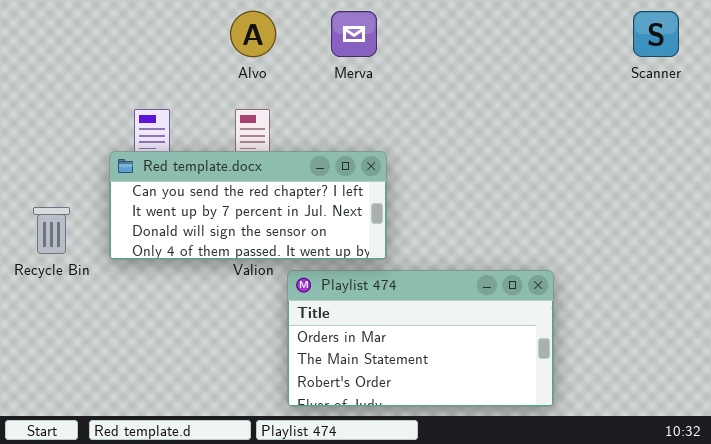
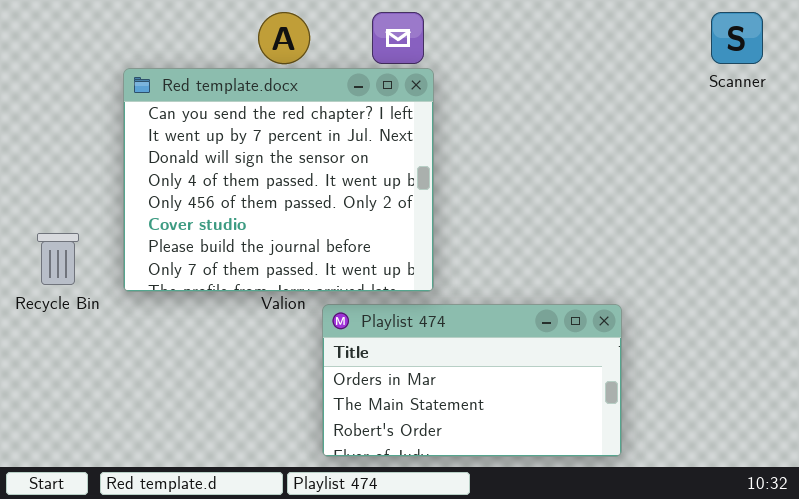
Red template.docx: [109,151,387,260] -> [123,68,434,292], resized

